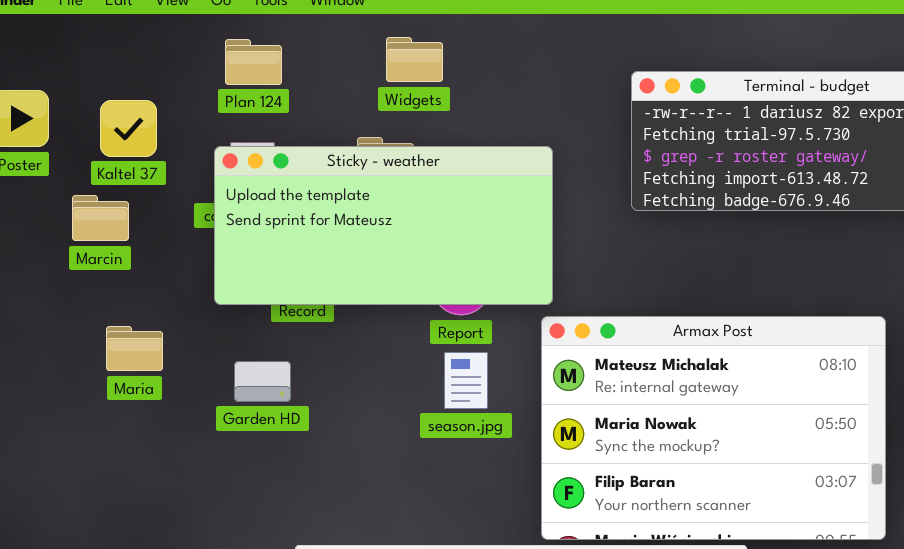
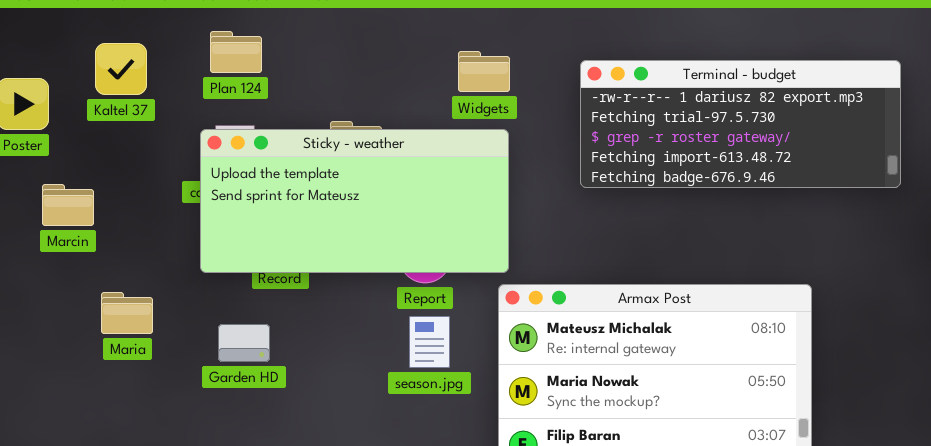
Widgets: [386,37,443,82] -> [458,51,510,92], moved
Kaltel 37: [100,100,157,157] -> [95,43,147,95], moved
Marcin: [72,195,129,241] -> [42,184,94,226], moved

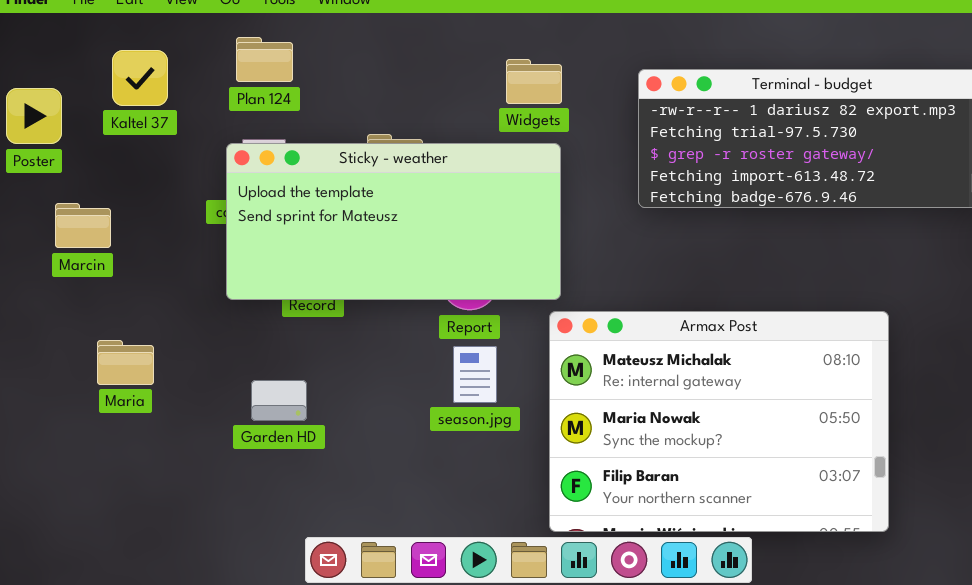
Maria: [101,292,153,334] -> [97,340,154,385], moved
Garden HD: [218,324,270,362] -> [251,380,307,421], moved

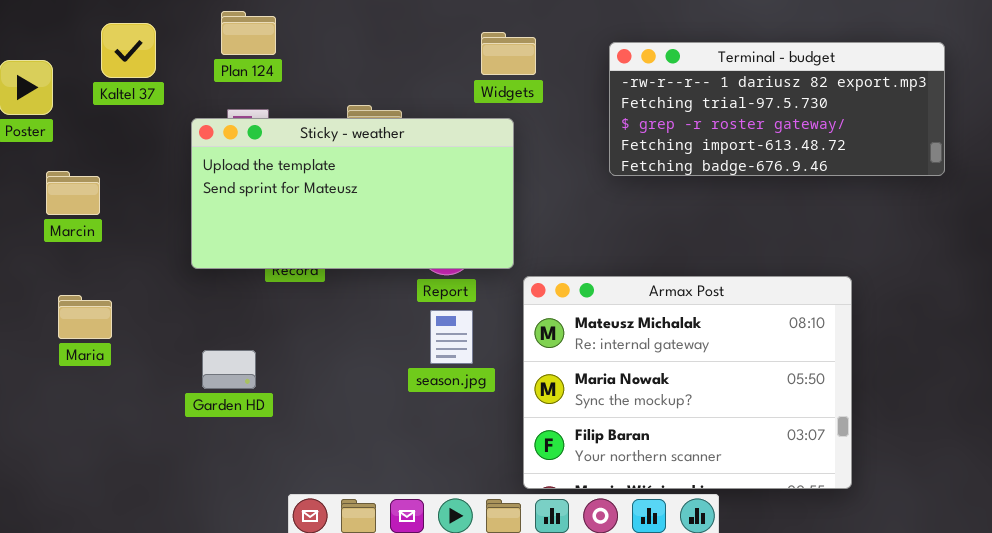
Sticky - weather: [226,143,561,300] -> [191,118,514,269], moved
Maria: [97,340,154,385] -> [58,295,112,339], moved
Garden HD: [251,380,307,421] -> [202,350,256,389], moved

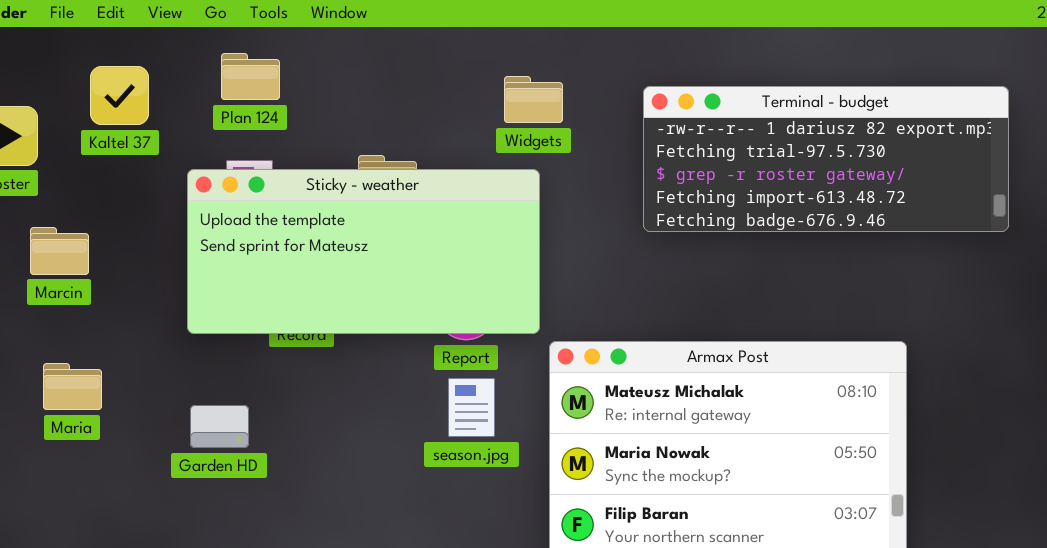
Garden HD: [202,350,256,389] -> [190,405,249,448], moved

